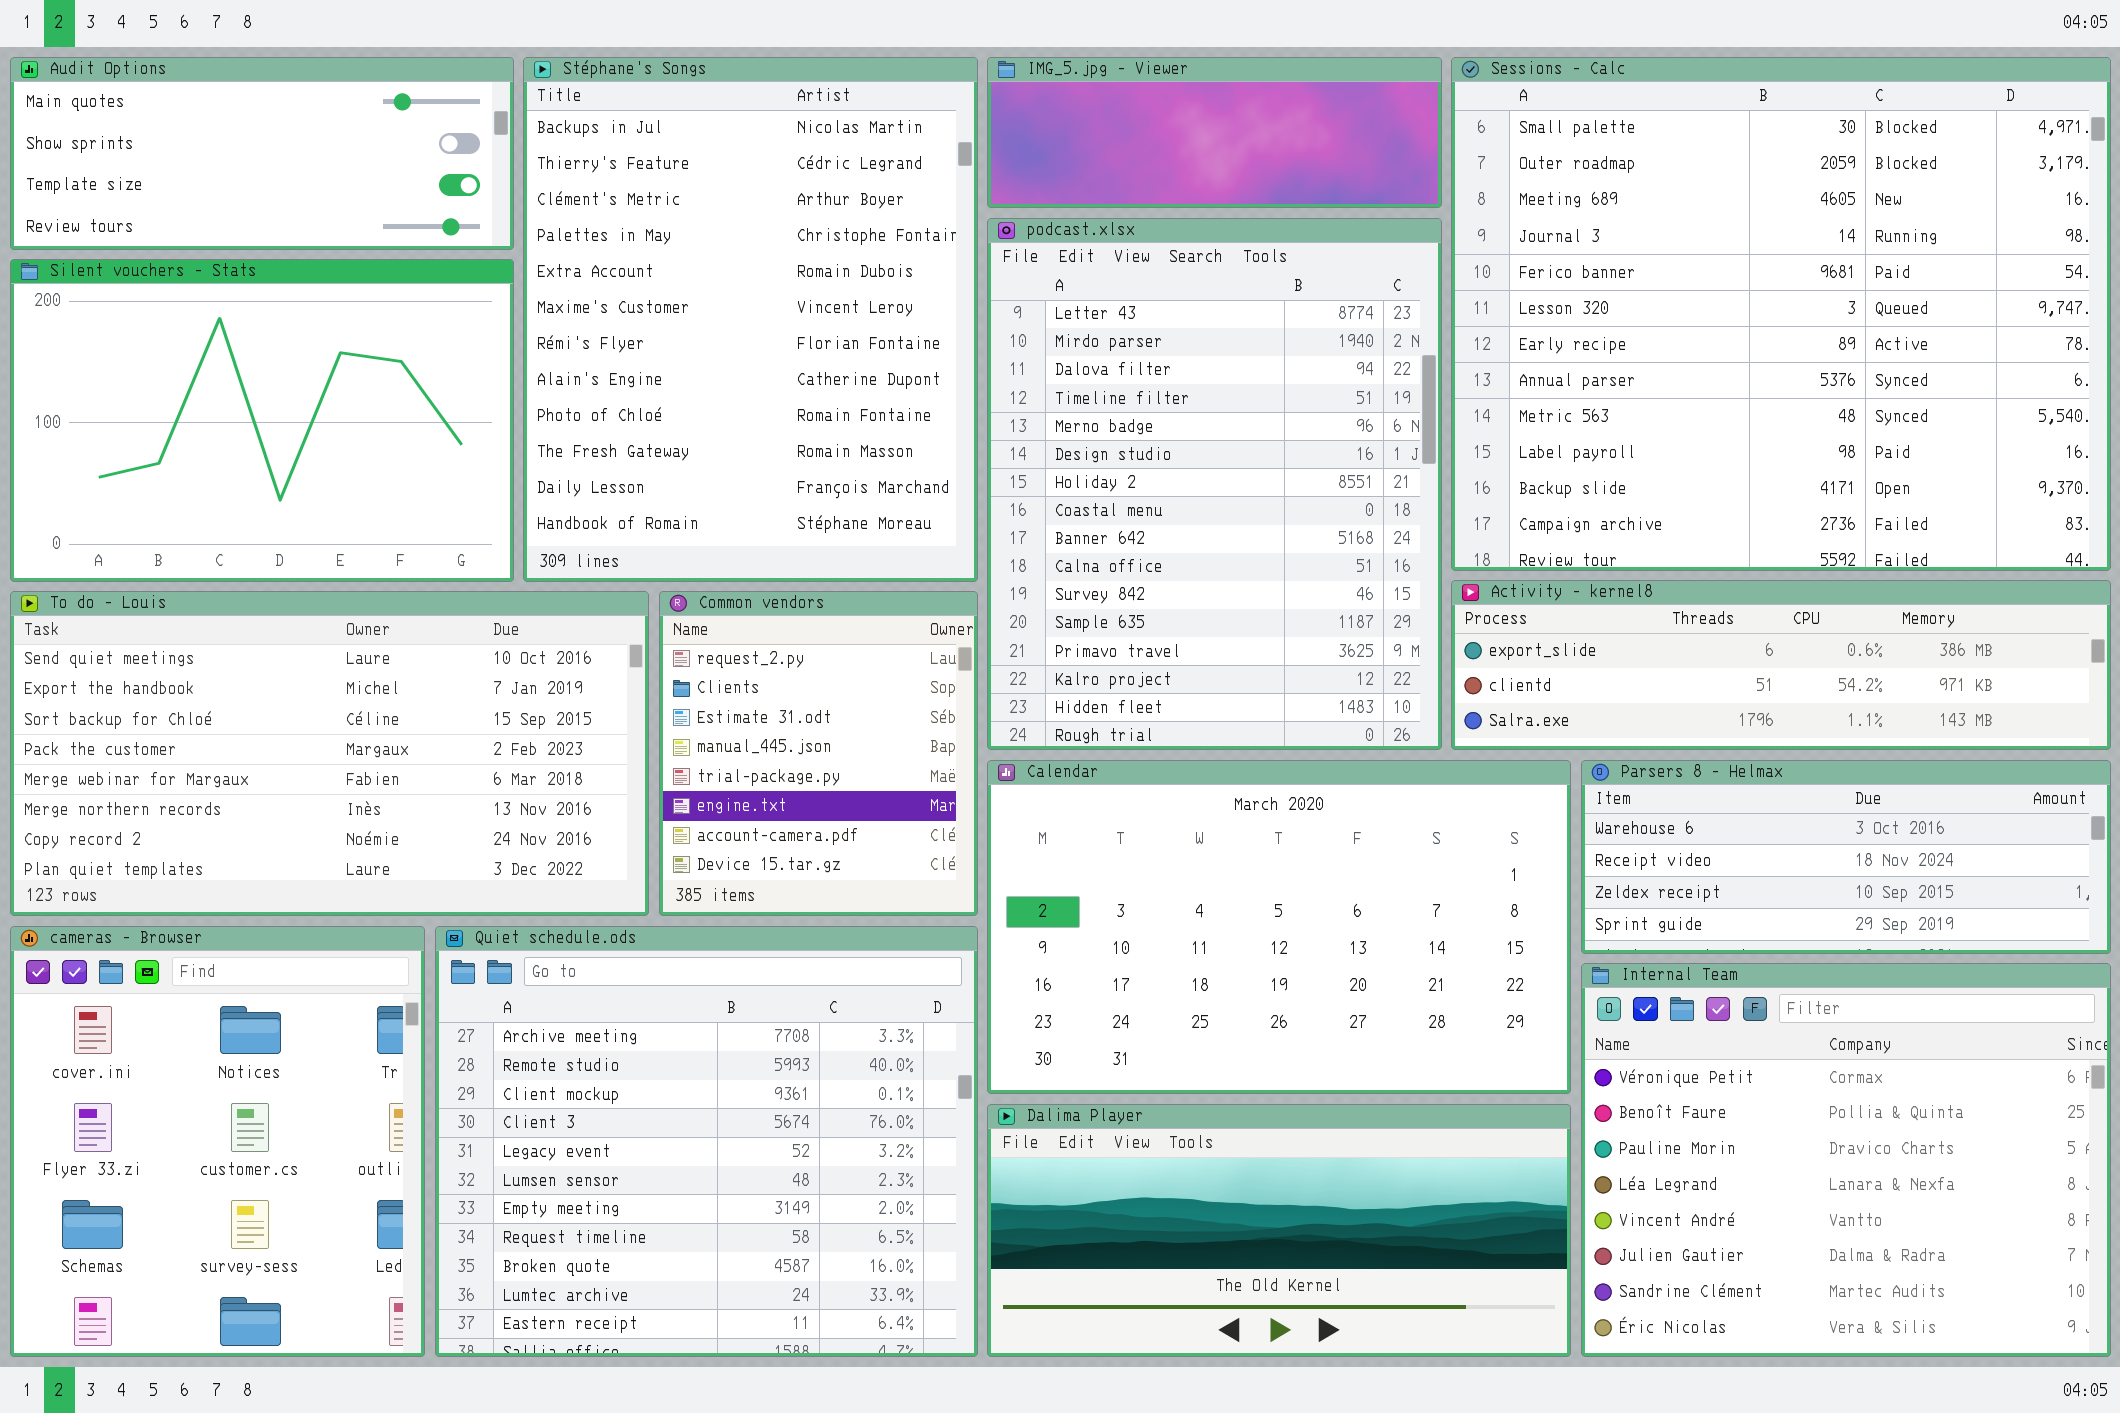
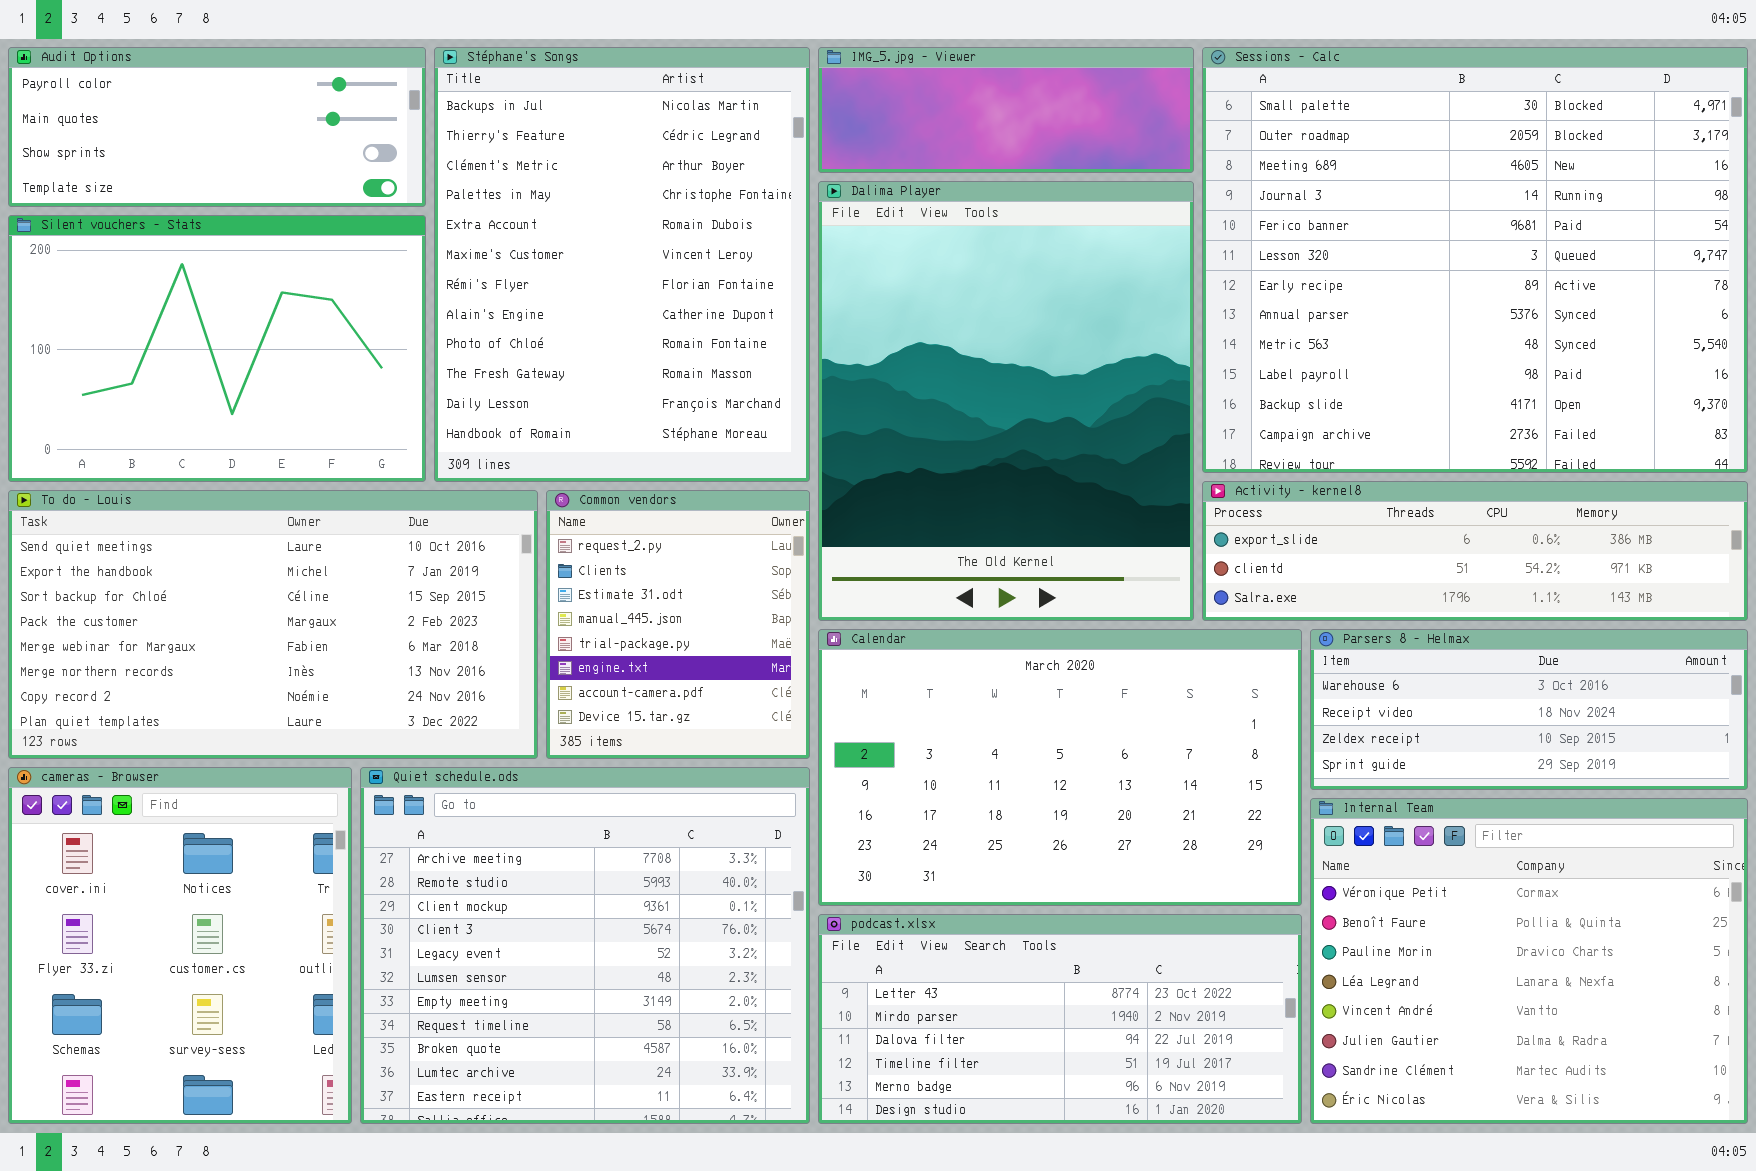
Audit Options: [10,57,514,250] -> [8,47,426,207], scrolled up 1 row
podcast.xlsx: [987,218,1442,750] -> [818,914,1302,1124], moved, resized
Dalima Player: [987,1104,1571,1357] -> [818,181,1194,621], moved, resized

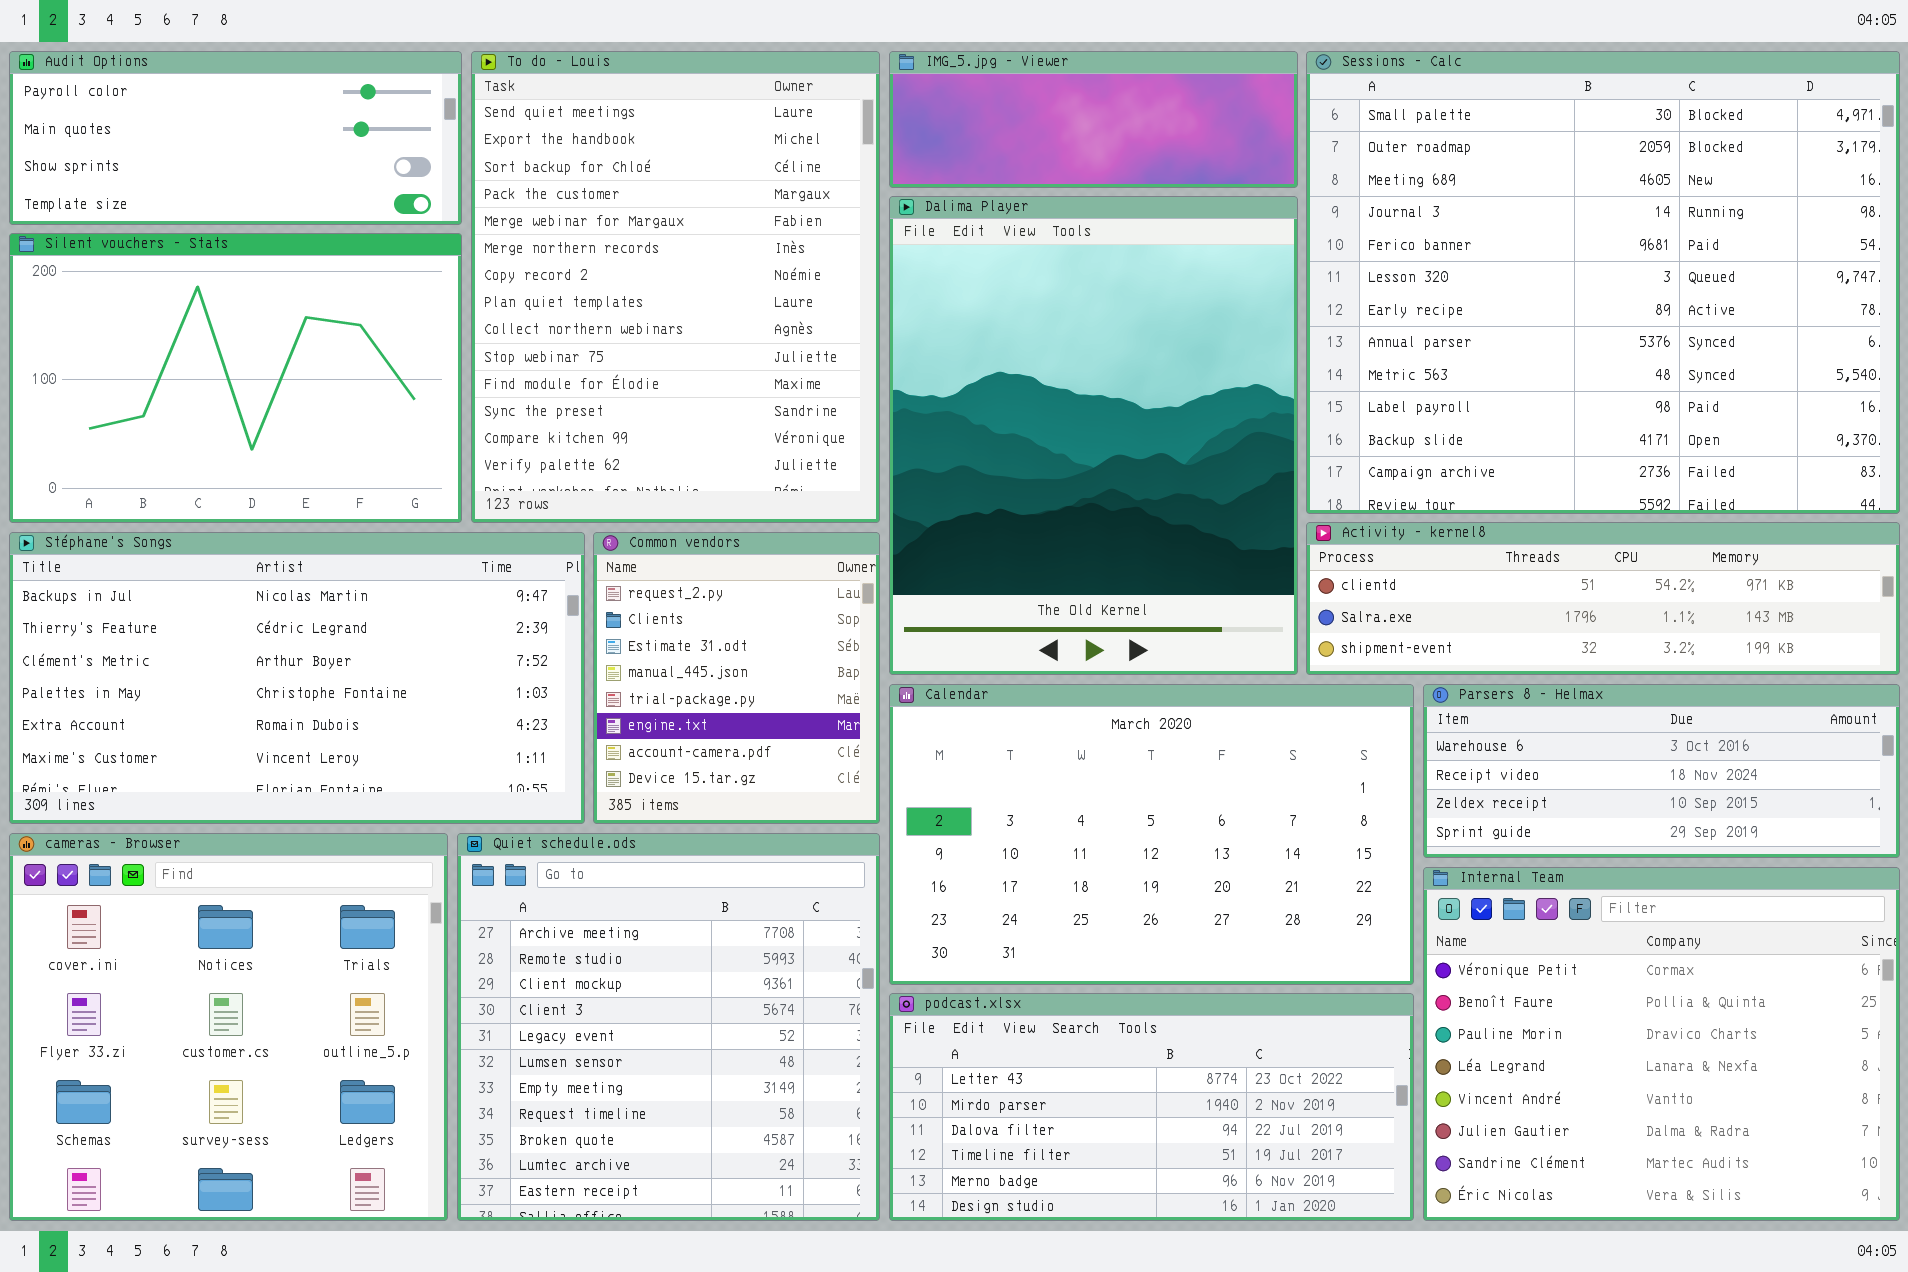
Stéphane's Songs: [434,47,810,482] -> [9,532,585,824], moved, resized
Activity - kernel8: [1202,481,1748,621] -> [1306,522,1900,675], scrolled down 1 row
To do - Louis: [8,490,538,759] -> [471,51,880,523], moved, resized
cameras - Browser: [8,767,352,1124] -> [9,833,448,1221], resized
Quiet schedule.ods: [360,767,810,1124] -> [457,833,880,1221], resized

